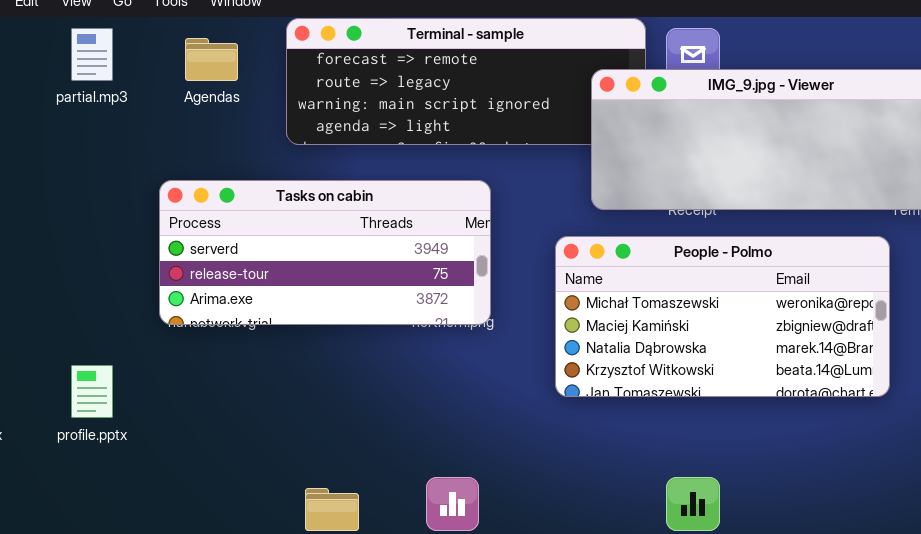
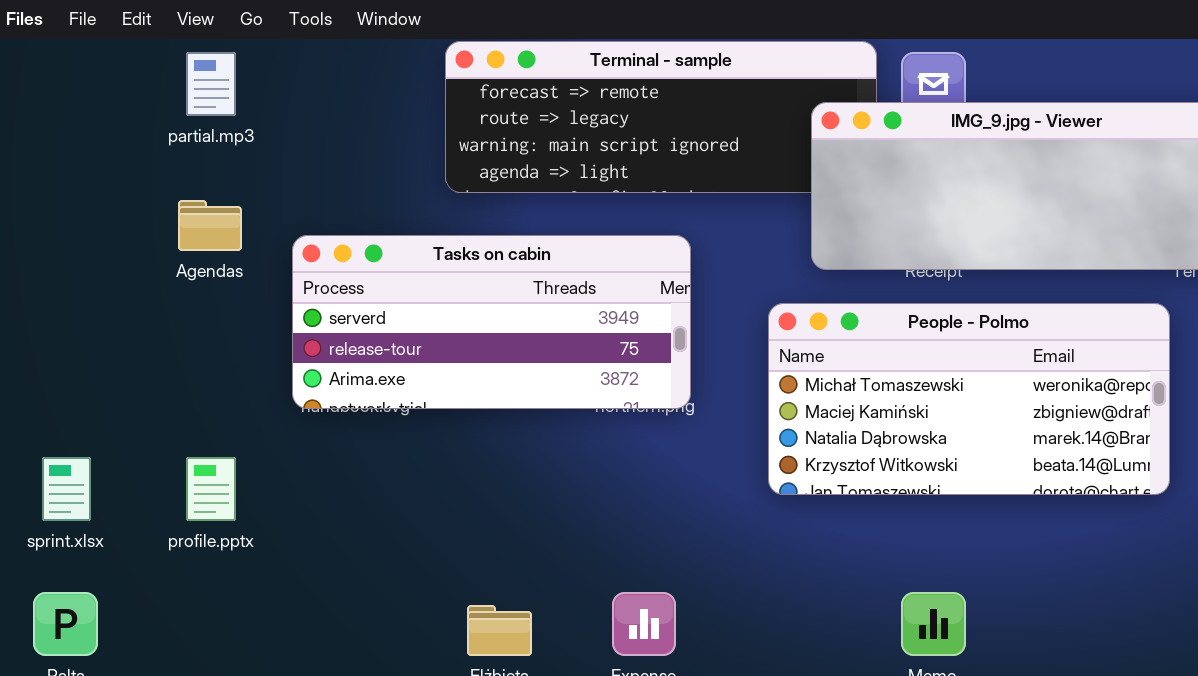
Agendas: [185,38,238,81] -> [178,200,242,251], moved

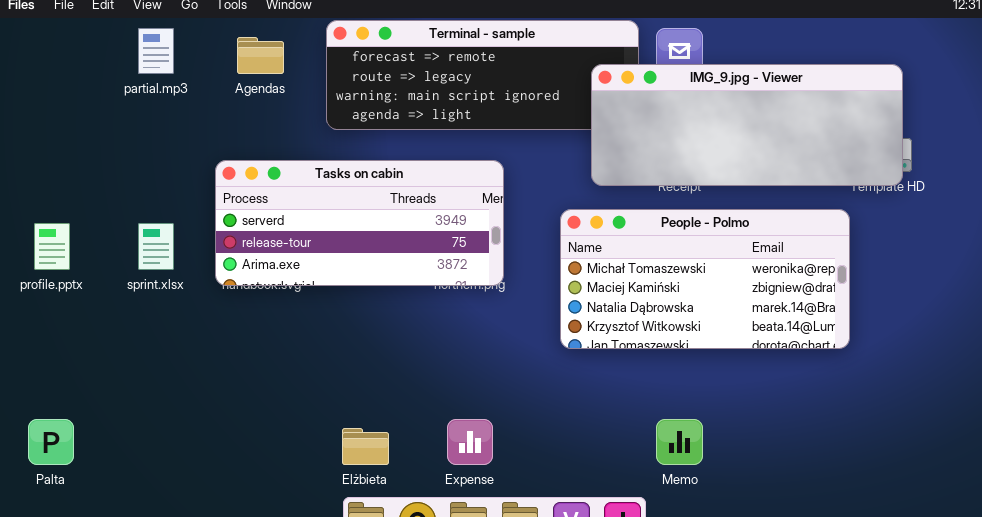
Agendas: [178,200,242,251] -> [237,37,284,74], moved
sprint.xlsx: [42,457,91,521] -> [138,223,174,270], moved
profile.pptx: [186,457,236,521] -> [34,223,70,270], moved

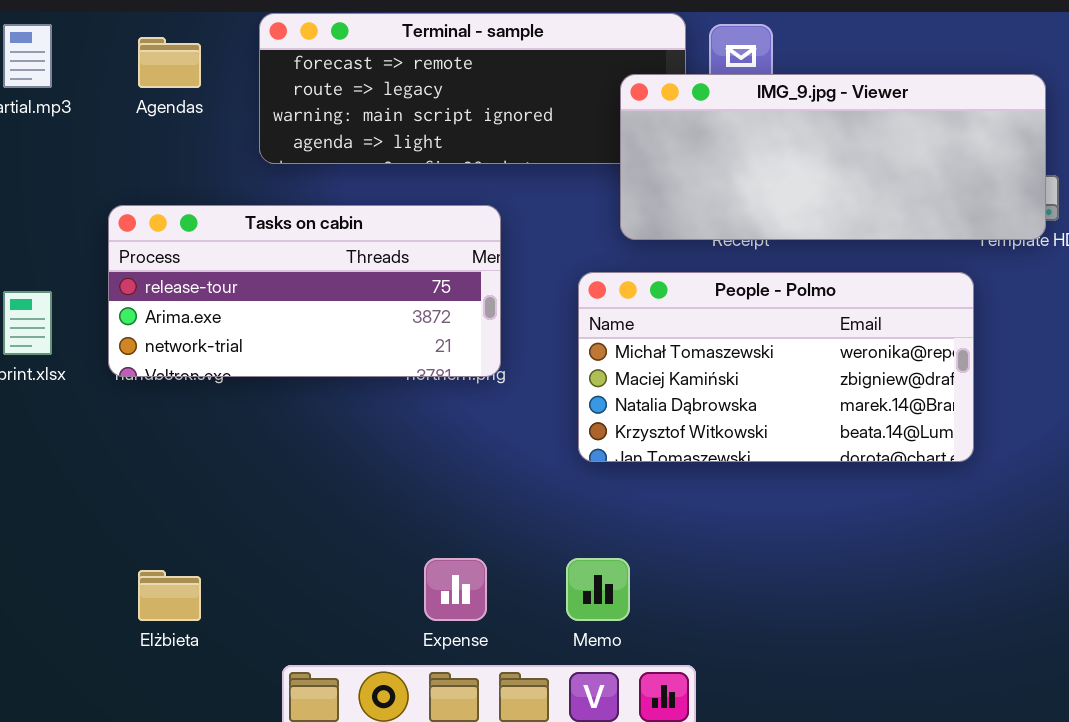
Tasks on cabin: [215,160,504,286] -> [108,205,501,377], scrolled down 1 row
Memo: [656,419,703,465] -> [566,558,630,621], moved
Elżbieta: [342,428,389,465] -> [138,570,201,621], moved

